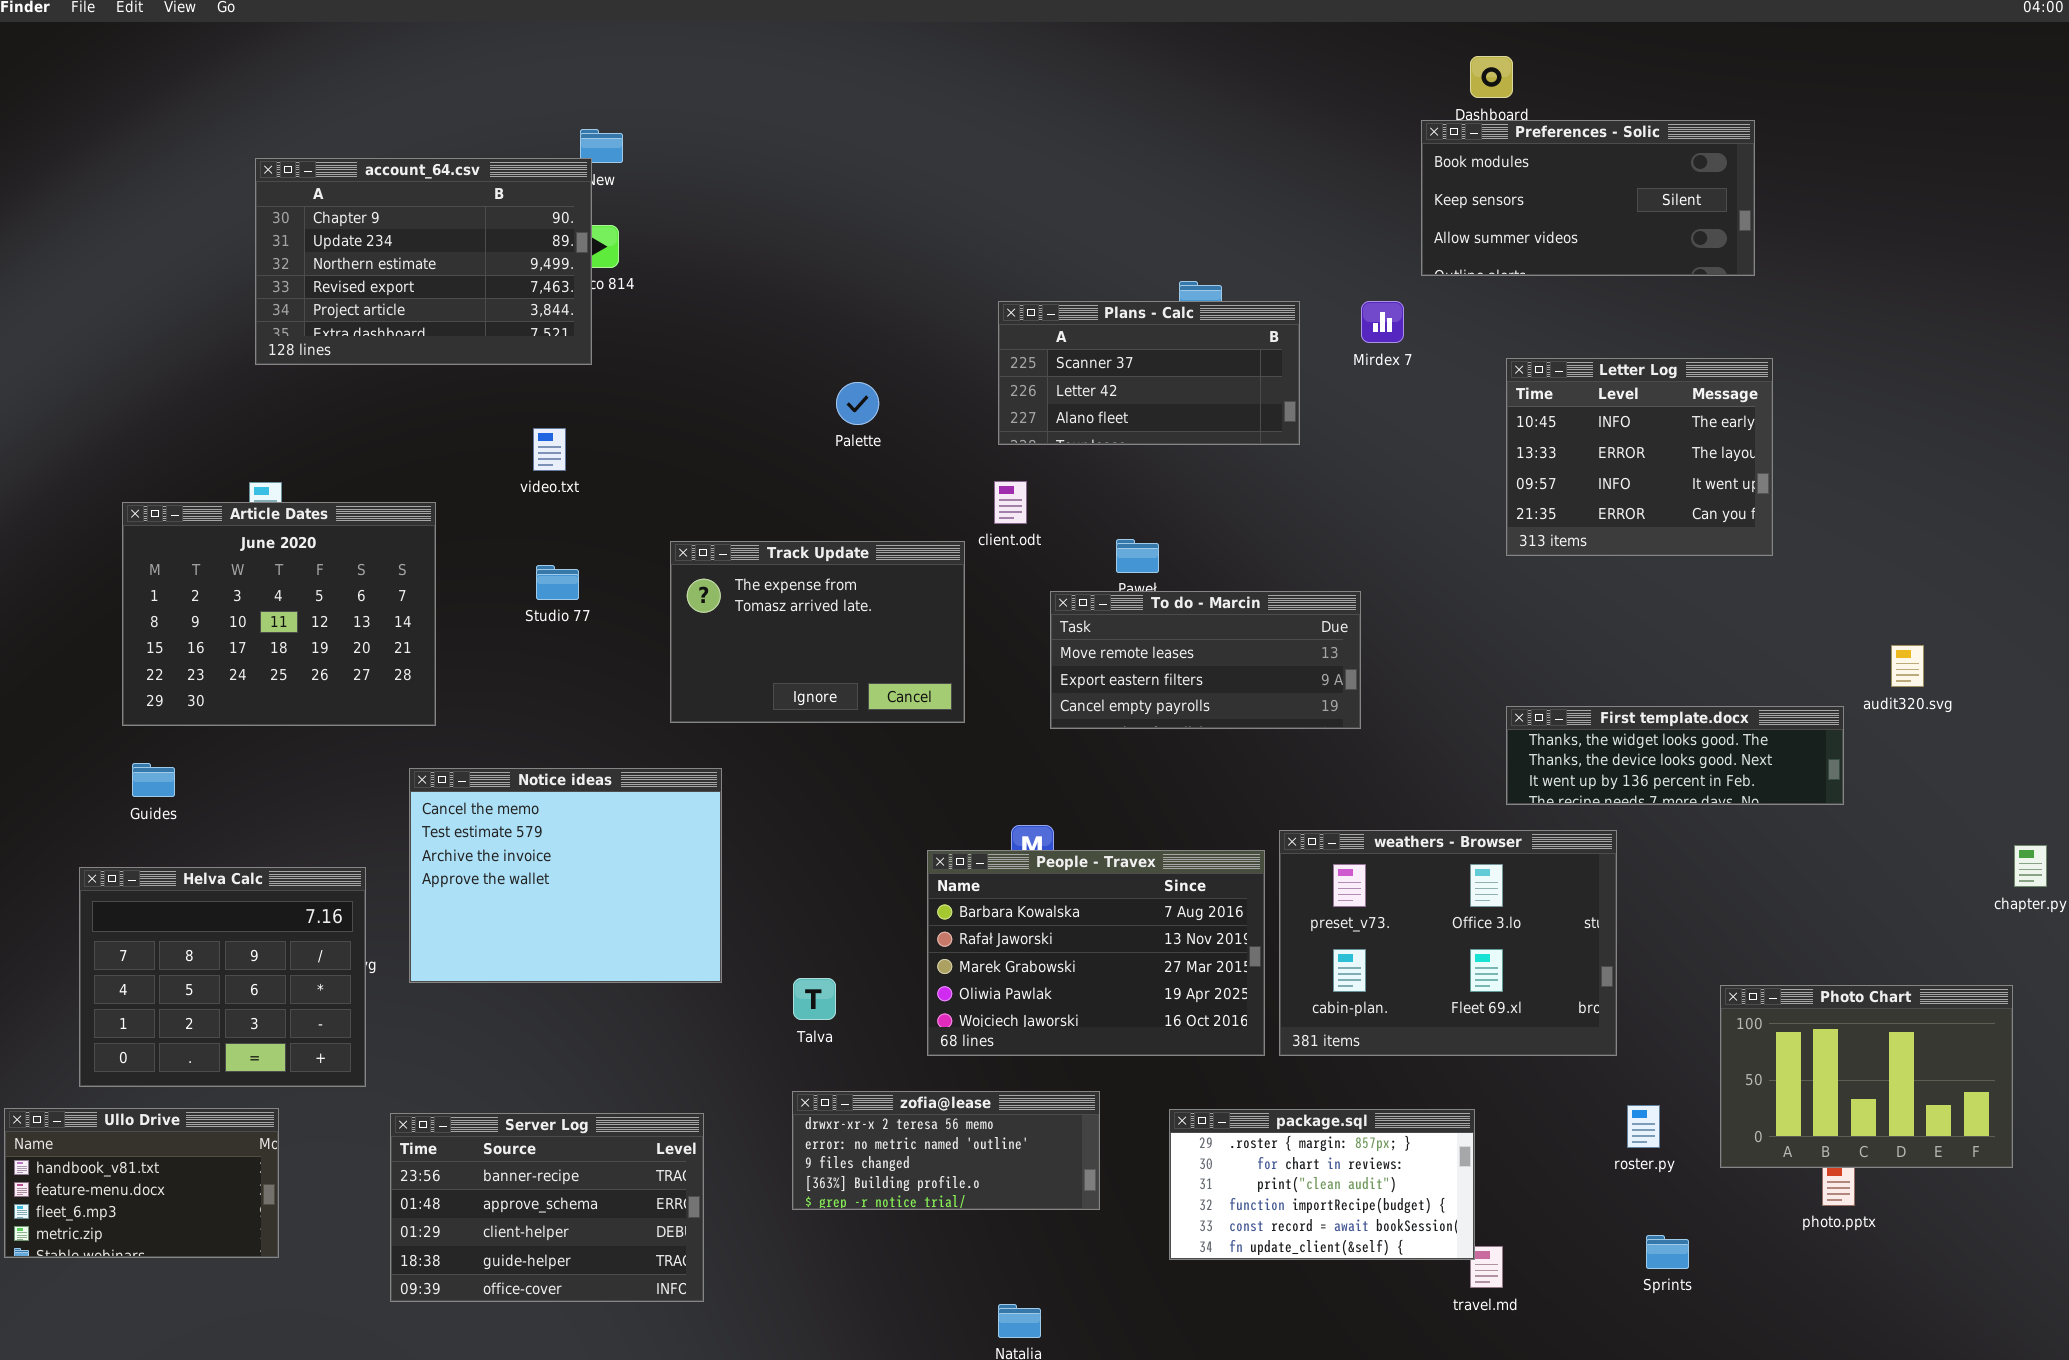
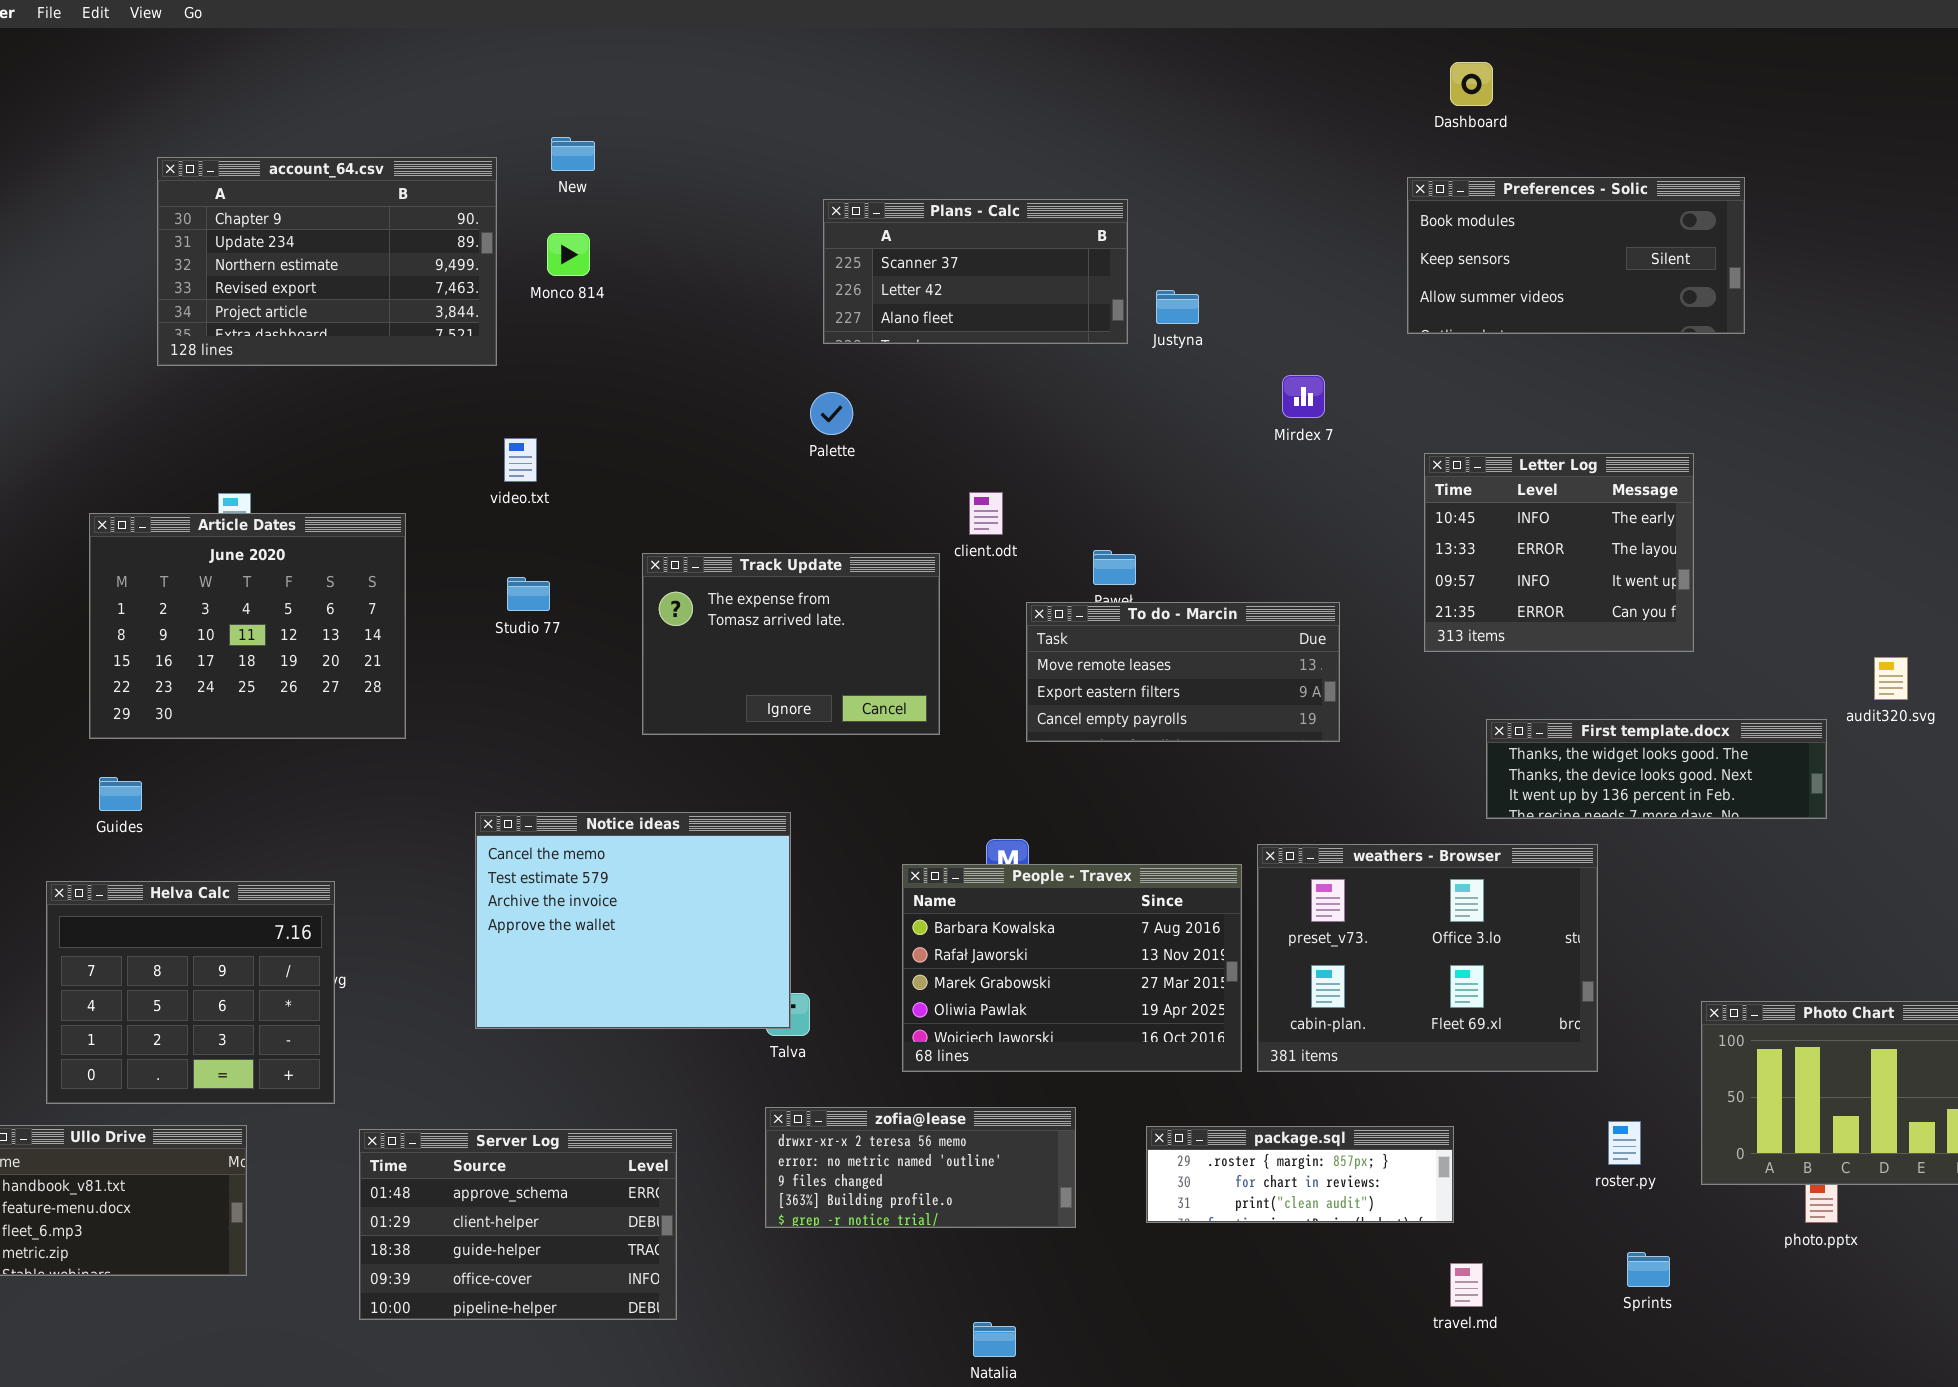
Preferences - Solic: [1421,120,1755,276] -> [1407,177,1745,334], moved
account_64.csv: [255,158,592,365] -> [157,157,497,366], moved
Plans - Calc: [998,301,1300,445] -> [823,199,1128,344], moved
Mirdex 7: [1361,301,1404,343] -> [1282,375,1325,418], moved
Letter Log: [1506,358,1773,556] -> [1424,453,1694,652], moved
Notice ideas: [409,768,722,983] -> [475,812,791,1029], moved
package.sql: [1169,1109,1475,1260] -> [1146,1126,1454,1223], resized
Server Log: [390,1113,704,1302] -> [359,1129,677,1320], scrolled down 1 row

